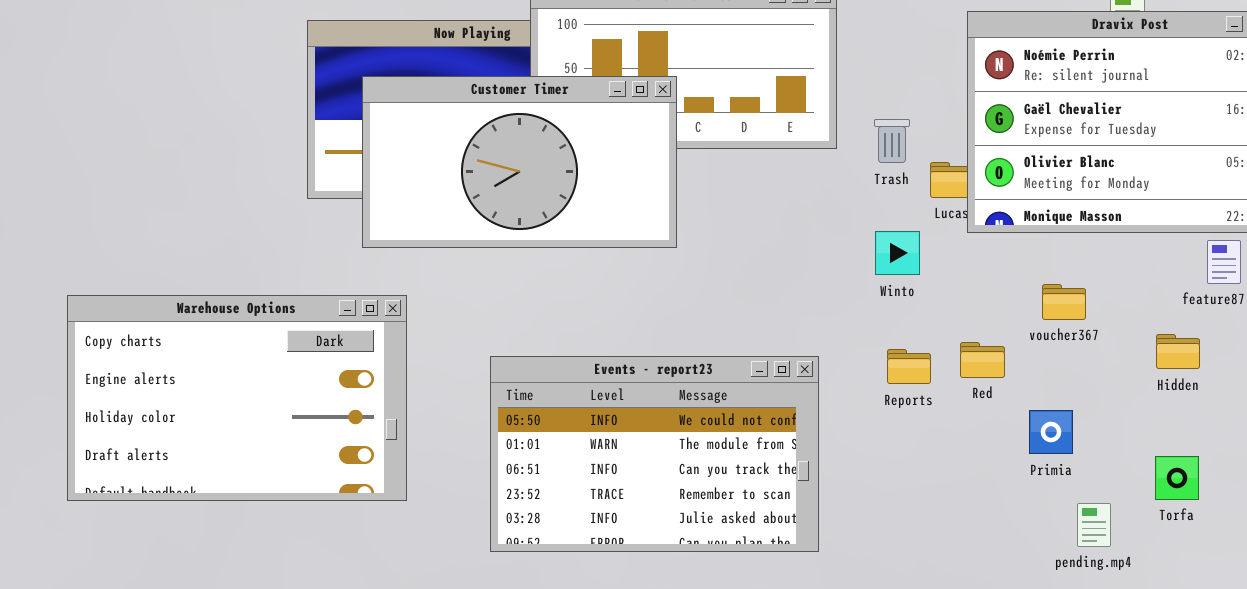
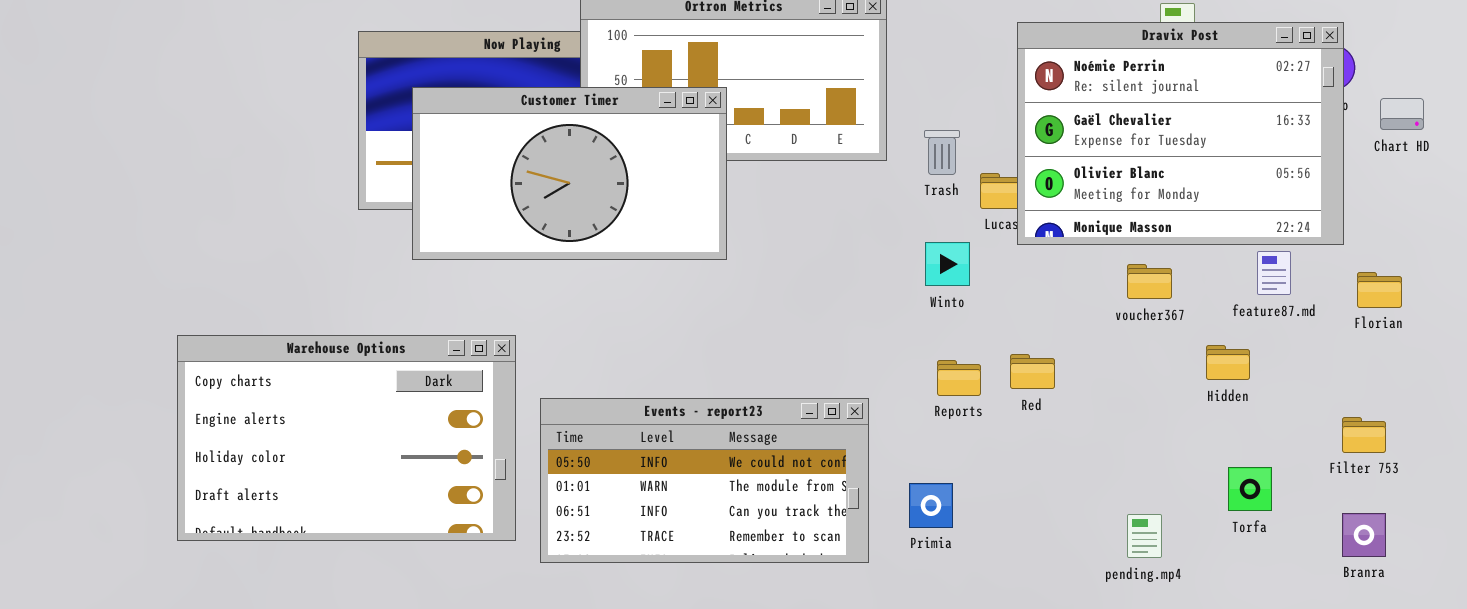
voucher367: [1042,284,1086,320] -> [1127,264,1172,299], moved
Warehouse Options: [67,295,407,501] -> [177,335,516,541], moved
Events - report23: [490,356,819,552] -> [540,398,869,563], resized
Primia: [1029,410,1073,454] -> [909,483,953,528], moved
Torfa: [1155,456,1199,500] -> [1228,467,1272,511], moved

